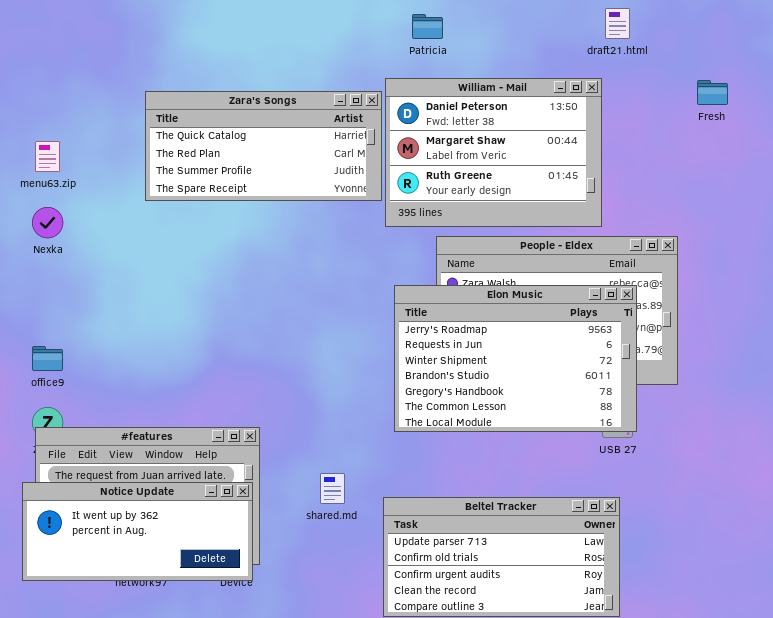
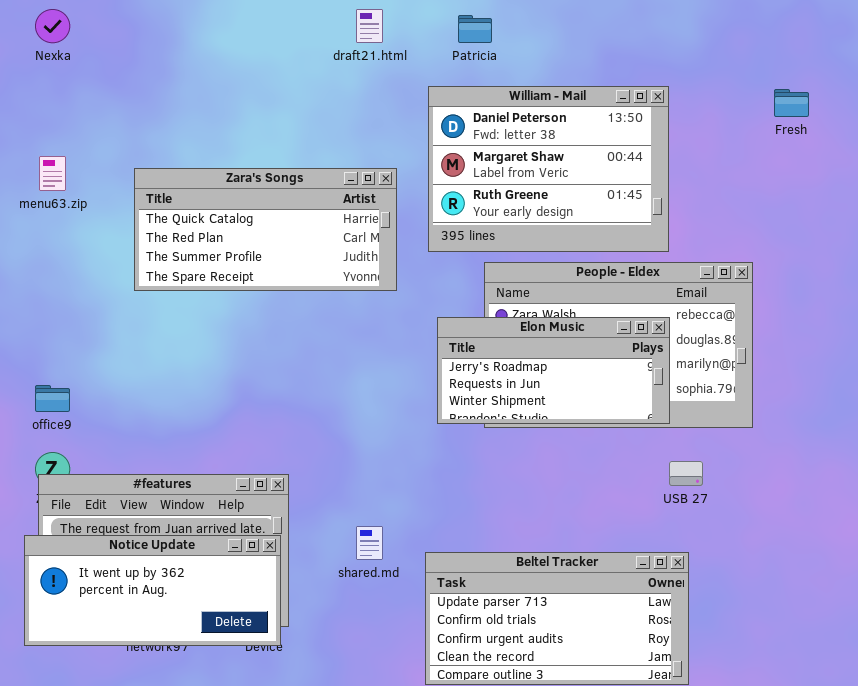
draft21.html: [605,8,630,39] -> [356,9,383,43], moved
Zara's Songs: [145,91,382,201] -> [134,168,397,291], moved
Nexka: [32,207,63,238] -> [35,9,70,43], moved
Elon Music: [394,285,637,432] -> [437,317,670,424], resized

